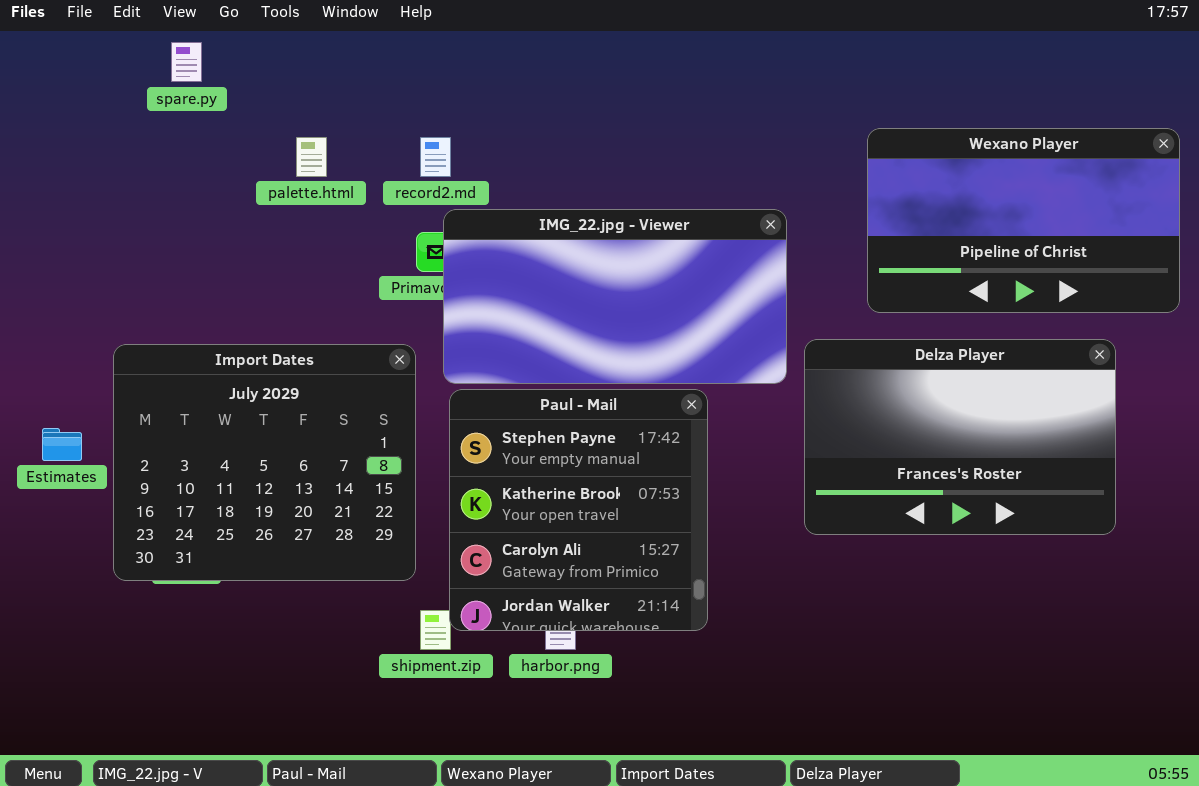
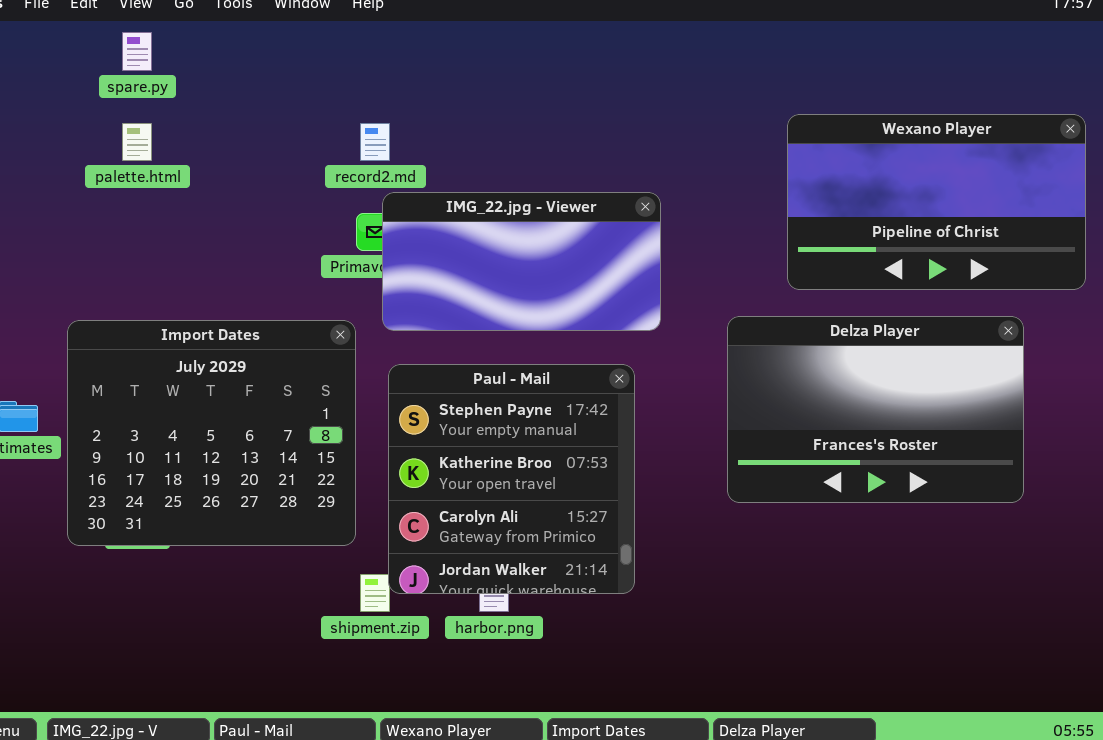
palette.html: [296,137,327,177] -> [122,123,152,161], moved
IMG_22.jpg - Viewer: [443,209,787,384] -> [382,192,661,331], resized

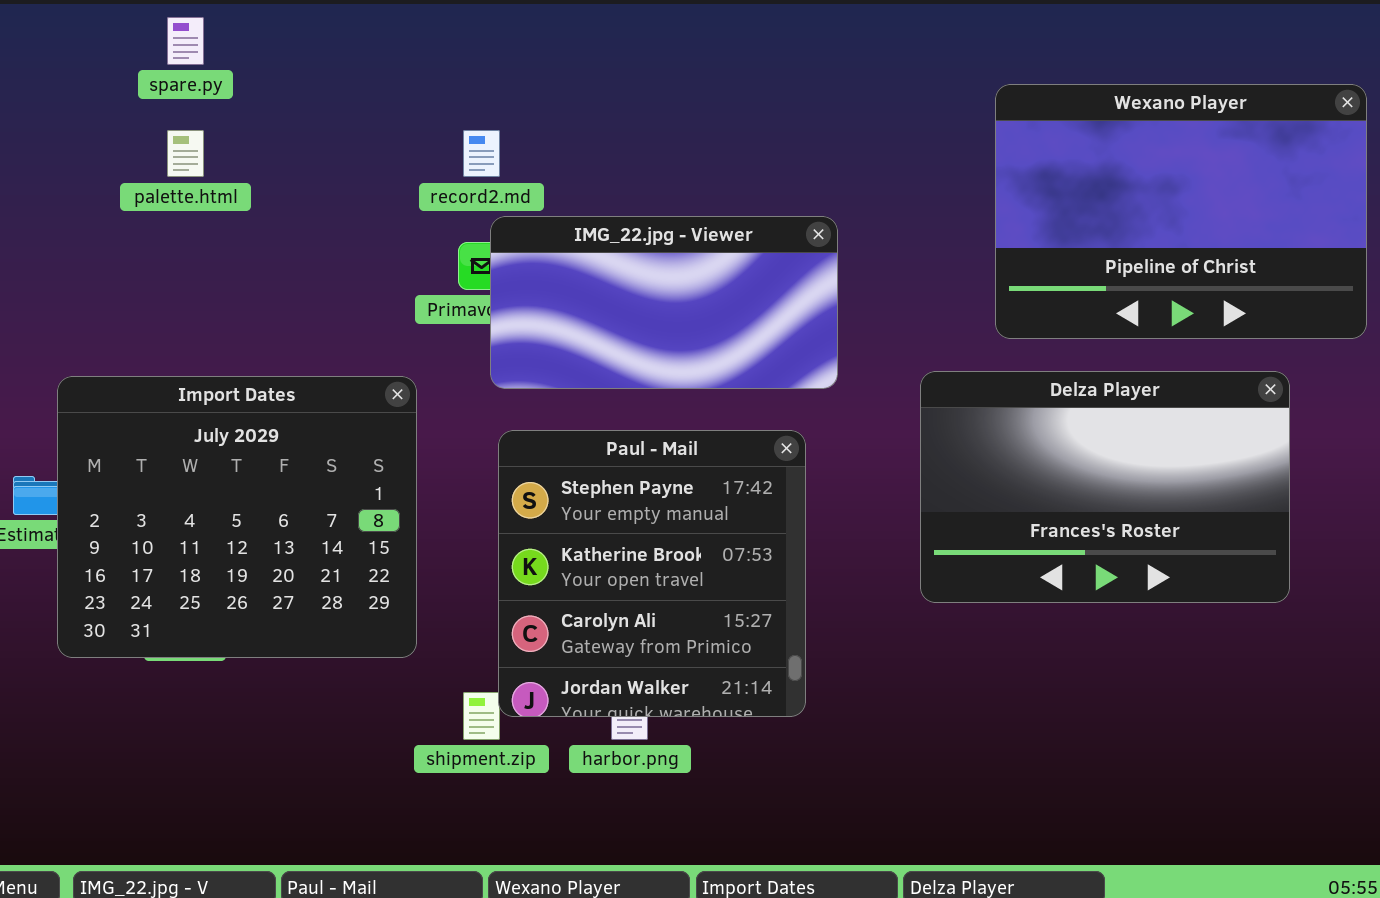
Wexano Player: [787,114,1086,290] -> [995,84,1367,339], resized
Import Dates: [67,320,356,546] -> [57,376,417,658], moved

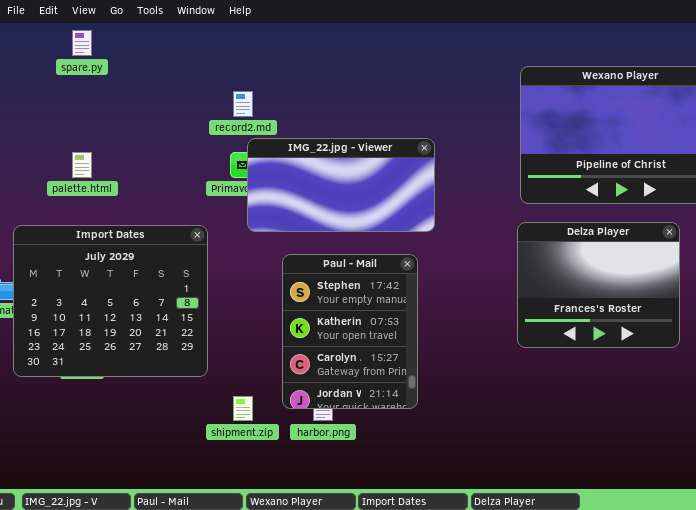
palette.html: [167,130,204,177] -> [72,152,92,178], moved
Delza Player: [920,371,1290,603] -> [517,222,680,348], resized
Paul - Mail: [498,430,806,717] -> [282,254,418,409], resized

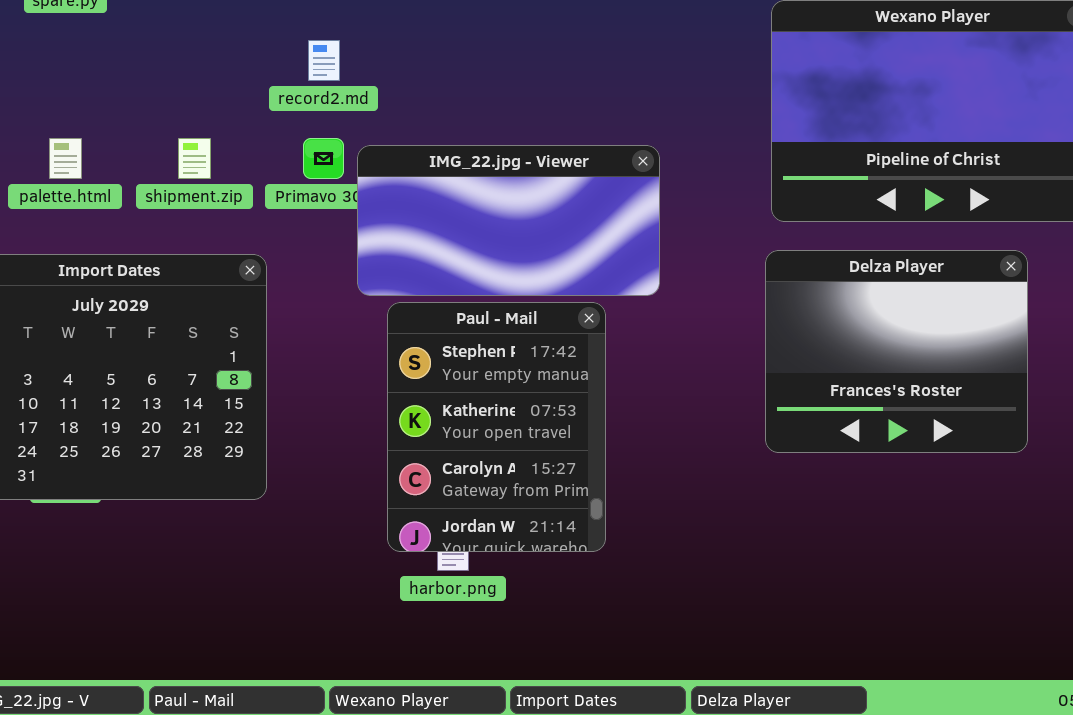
IMG_22.jpg - Viewer: [247,138,435,232] -> [357,145,660,296], moved
shipment.zip: [233,396,253,421] -> [178,138,211,179], moved

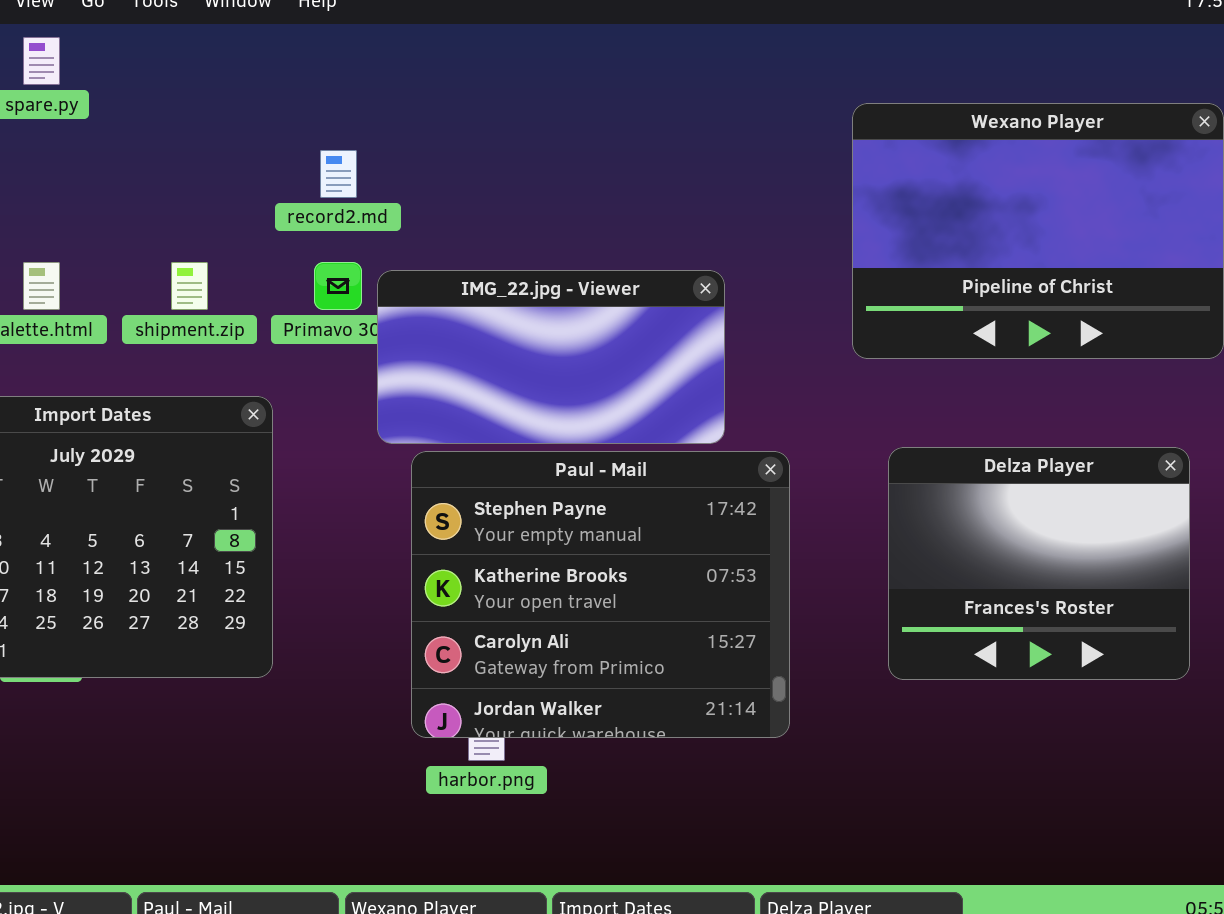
Delza Player: [765,250,1028,453] -> [888,447,1190,680], moved
Paul - Mail: [387,302,606,552] -> [411,451,790,738], resized

